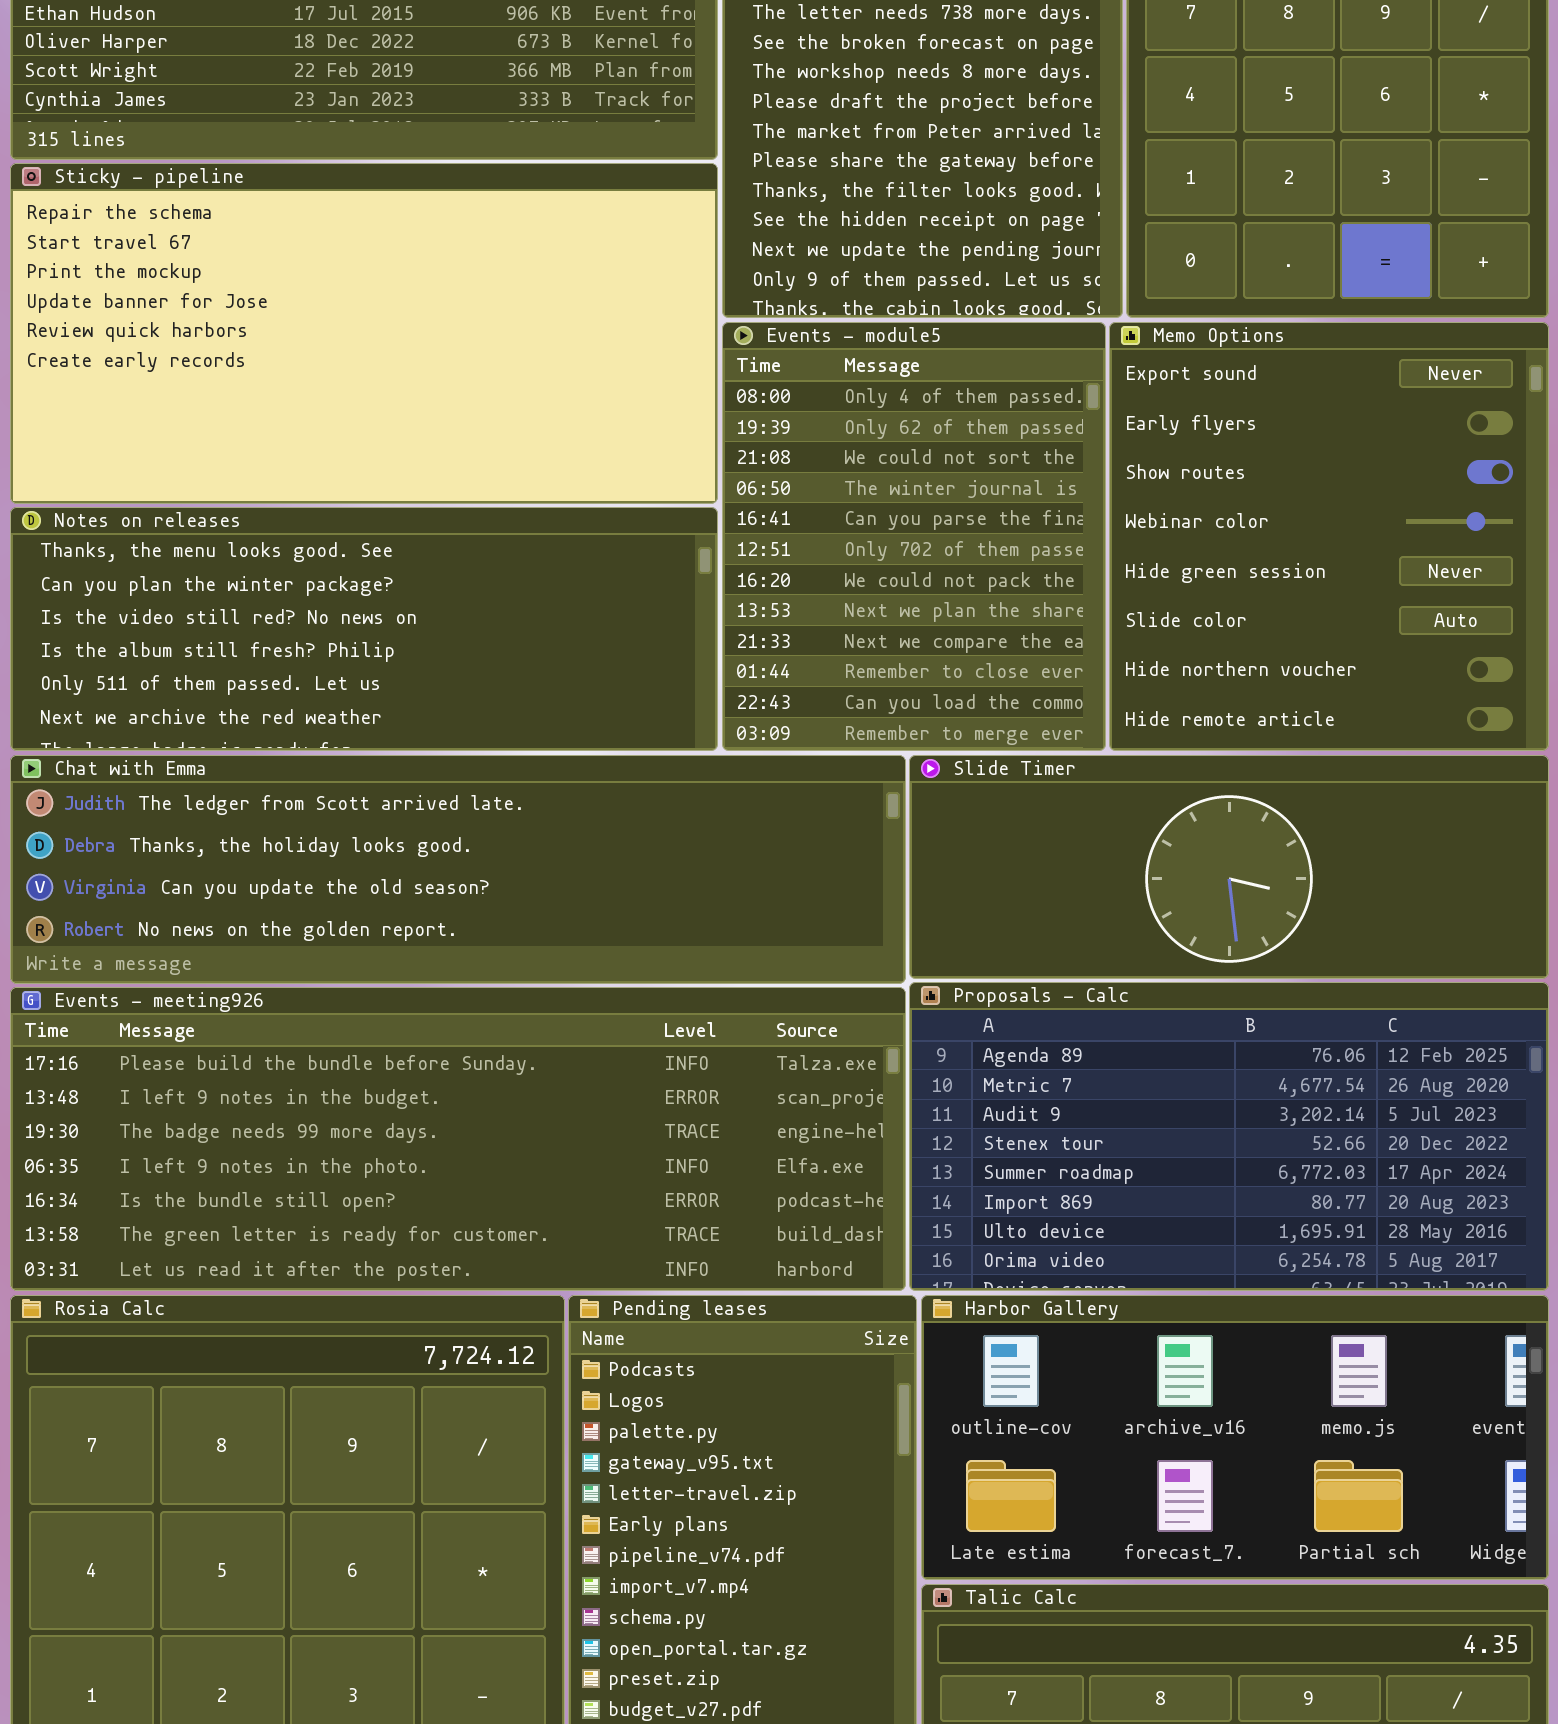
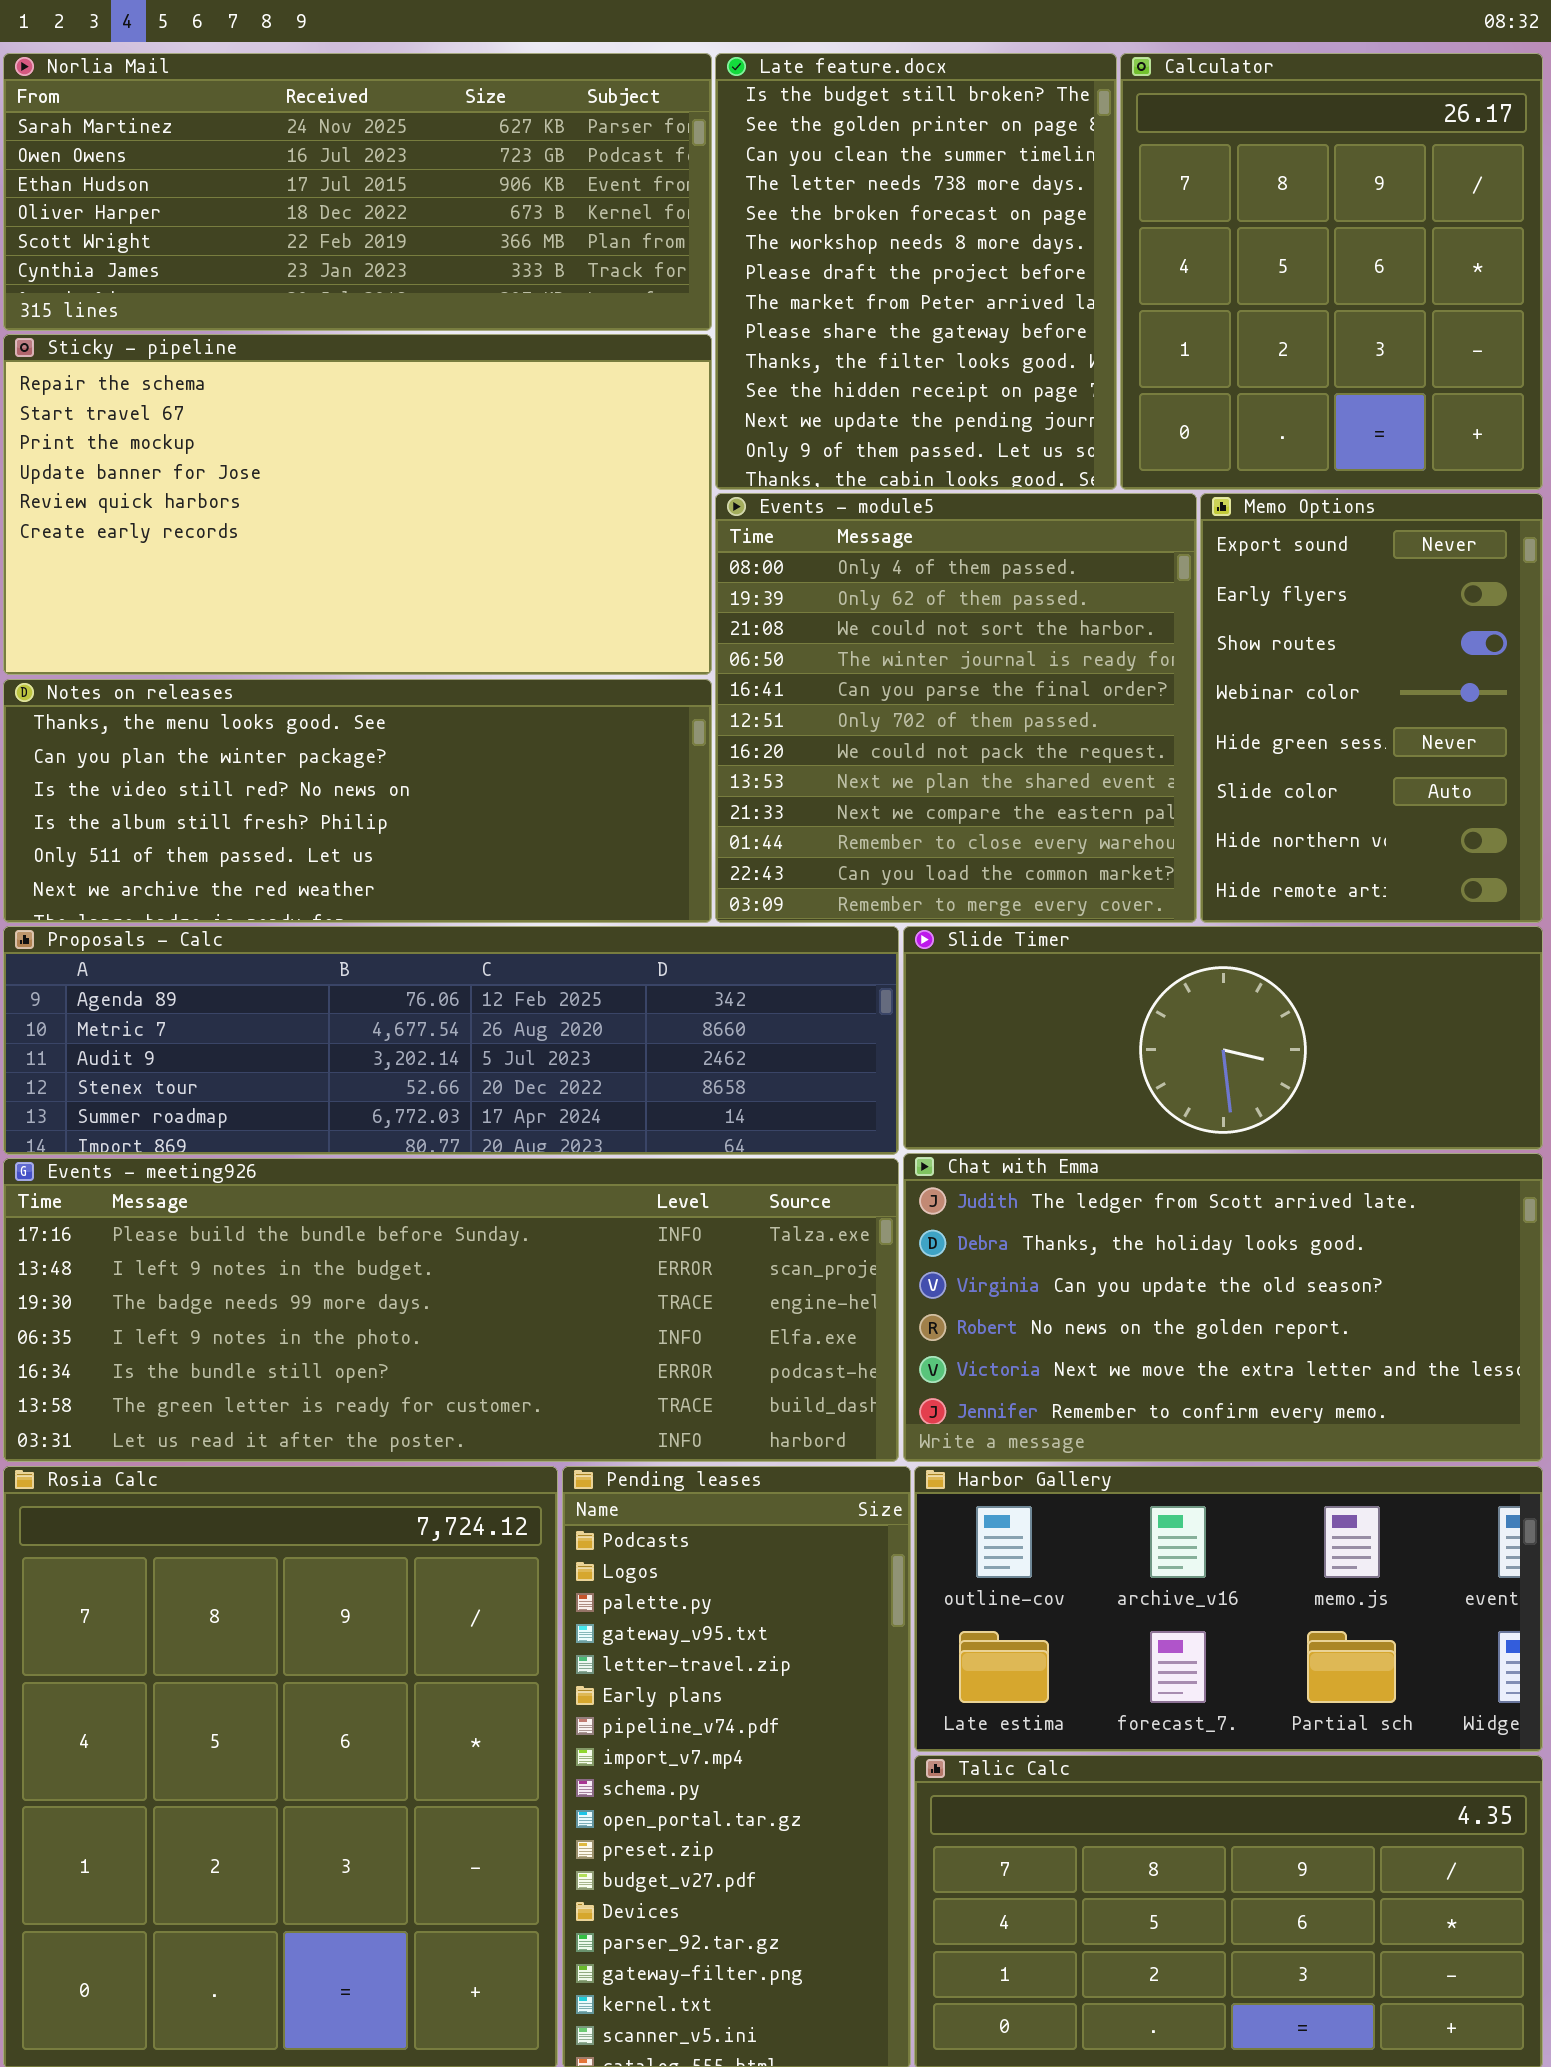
Events - module5: [722,322,1106,751] -> [715,493,1197,923], resized
Memo Options: [1109,322,1549,751] -> [1200,493,1543,923], resized
Chat with Emma: [10,755,906,984] -> [903,1153,1543,1462], moved, resized
Proposals - Calc: [909,982,1549,1291] -> [3,926,899,1155], moved, resized

